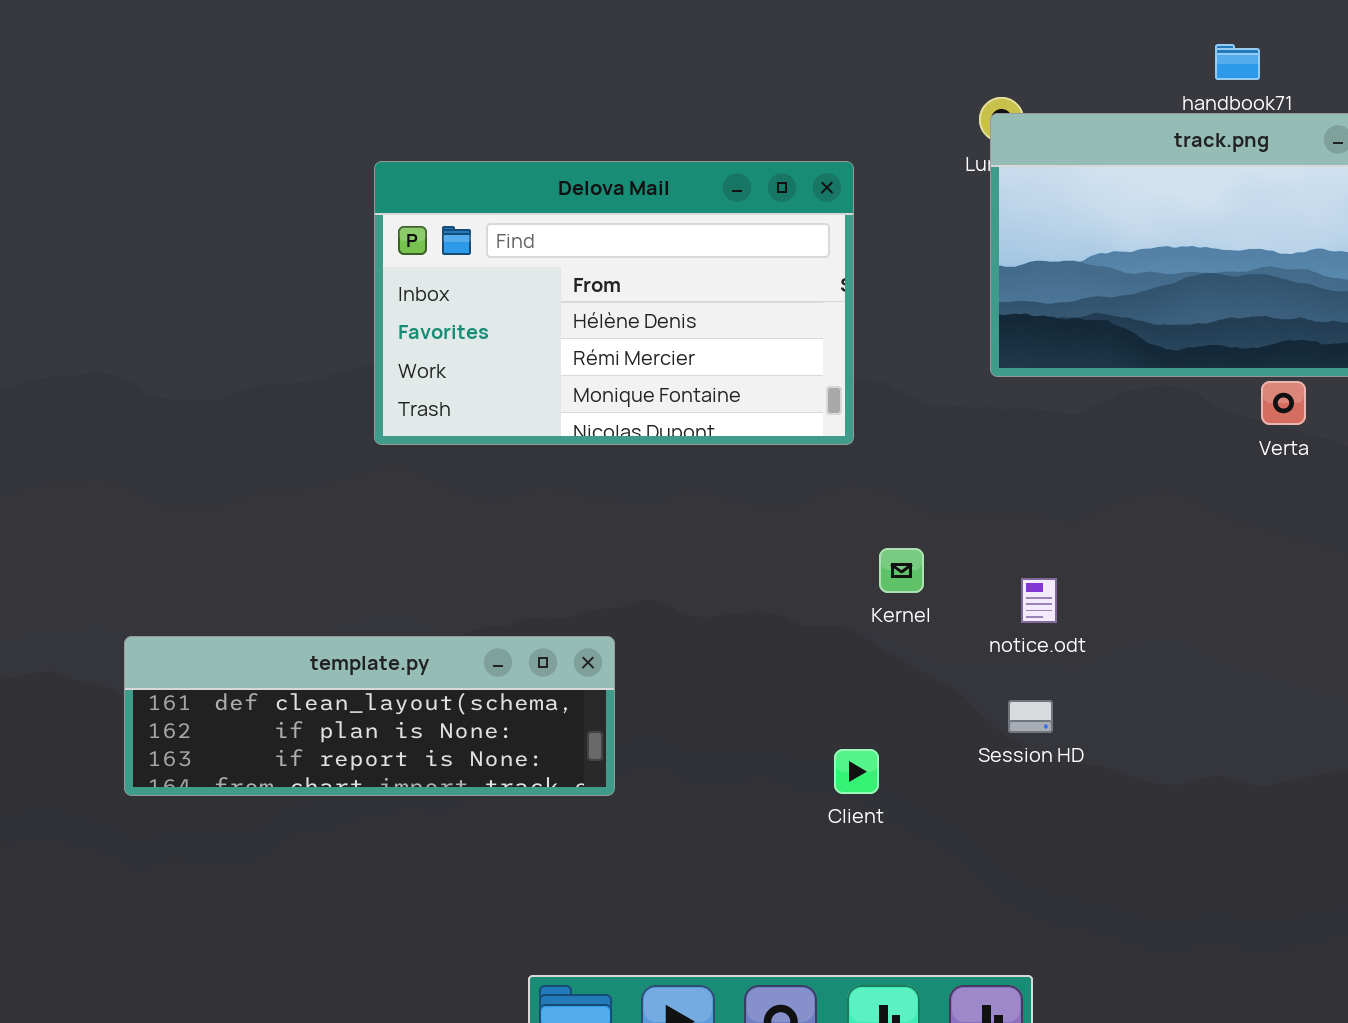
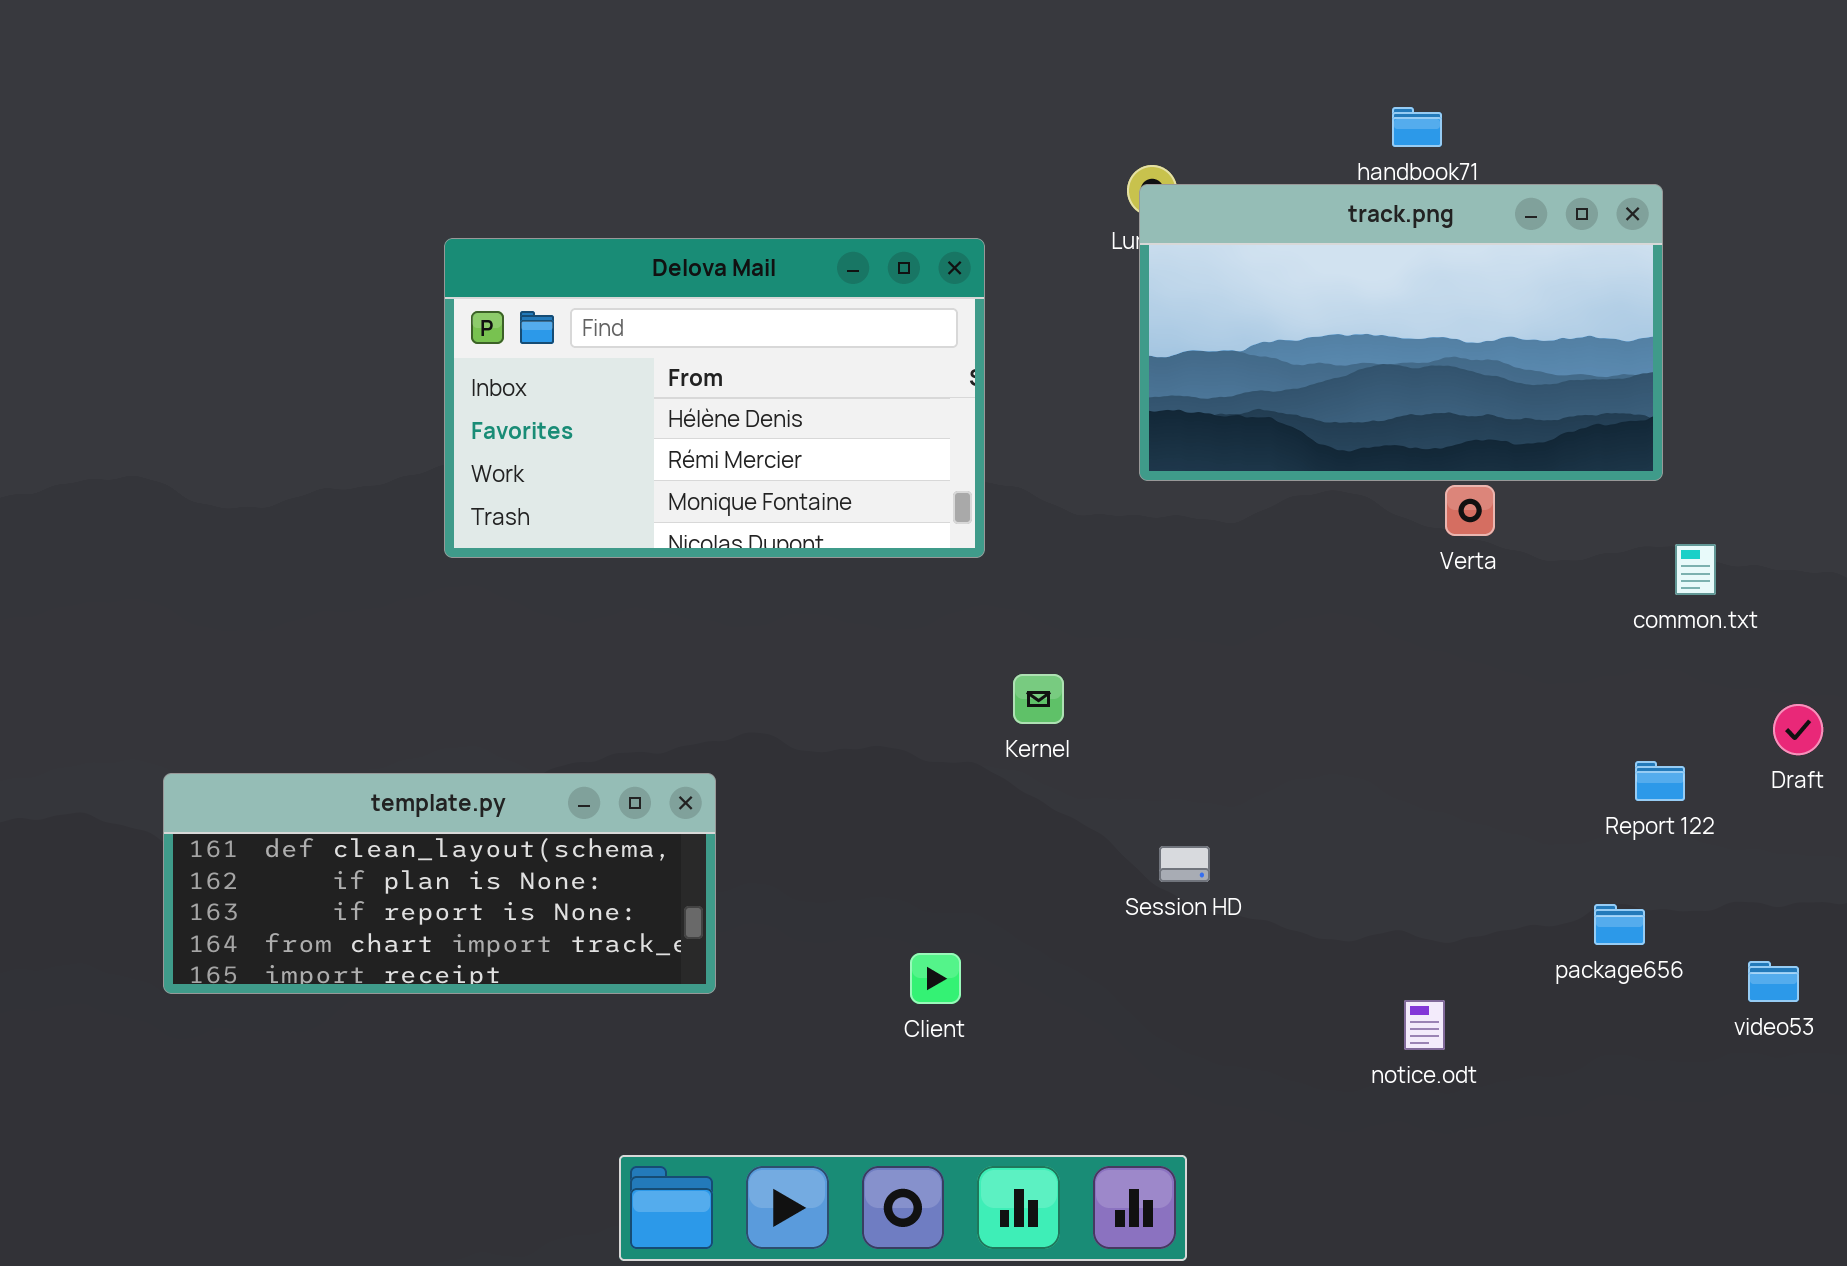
notice.odt: [1021,578,1057,623] -> [1404,1000,1445,1050], moved
template.py: [124,636,615,796] -> [163,773,716,994], resized
Client: [834,749,879,794] -> [910,953,961,1004], moved

